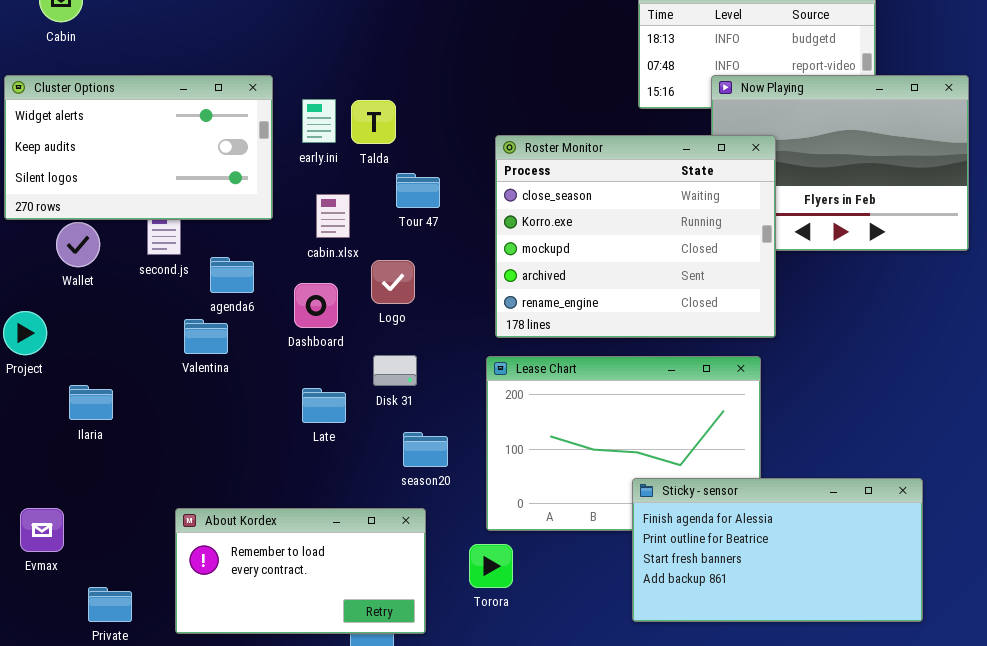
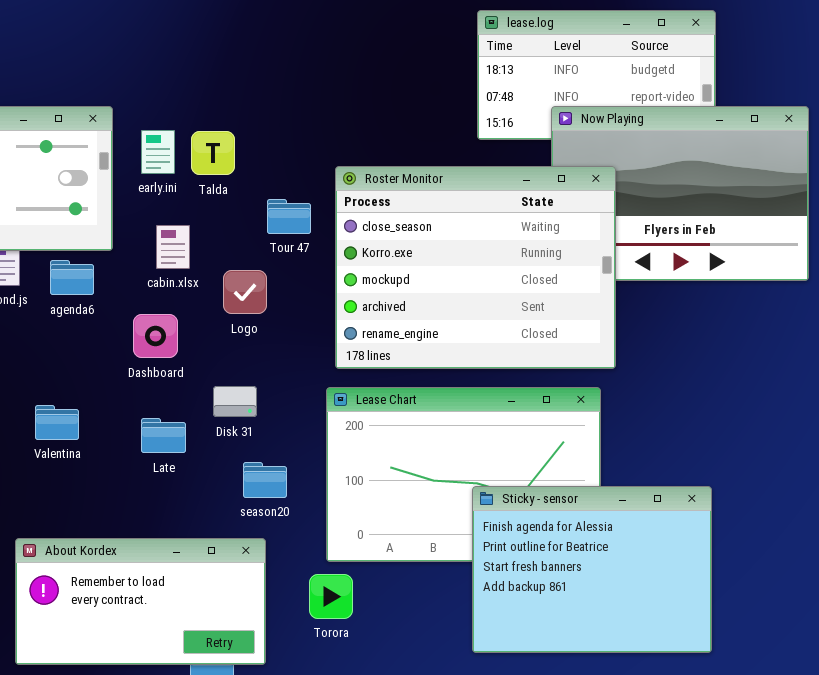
Tour 47: [396,173,440,208] -> [267,199,311,234], moved
agenda6: [210,257,254,293] -> [50,260,94,295], moved
Logo: [371,260,415,304] -> [223,270,267,314], moved
Valentina: [184,319,228,354] -> [35,405,79,440], moved
Sticky - sensor: [632,478,923,622] -> [472,486,712,653], resized

